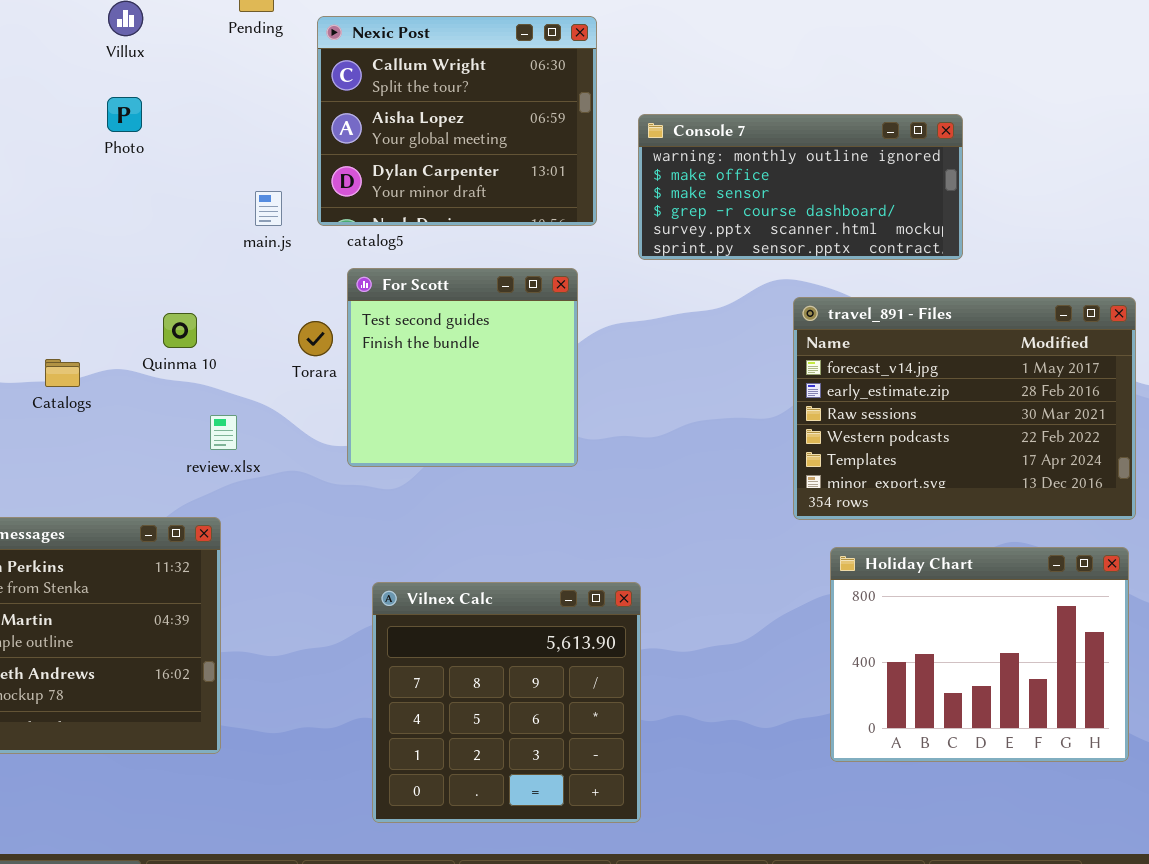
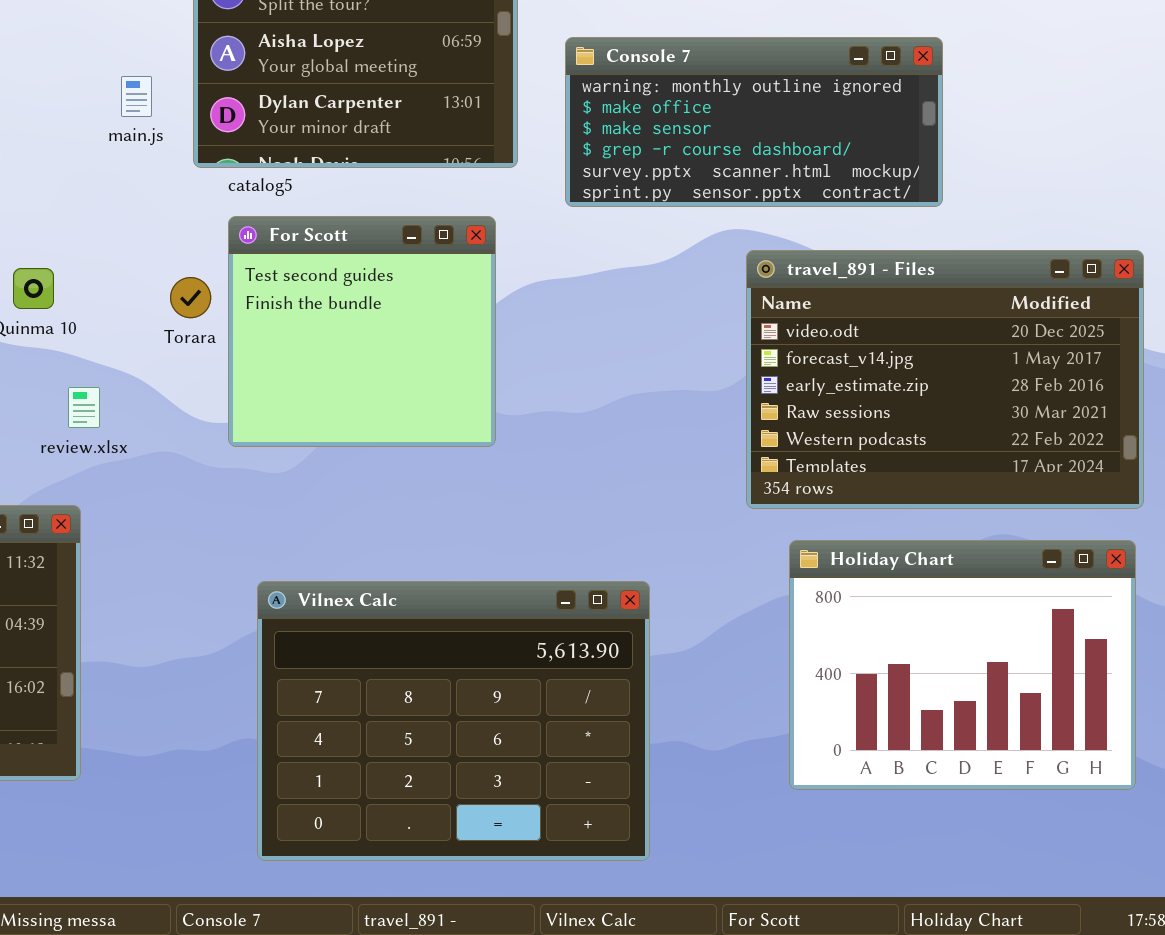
main.js: [255,191,282,226] -> [121,76,152,117], moved
travel_891 - Files: [793,297,1136,520] -> [746,250,1144,509], scrolled up 1 row
Vilnex Calc: [372,582,641,823] -> [257,581,650,861], resized

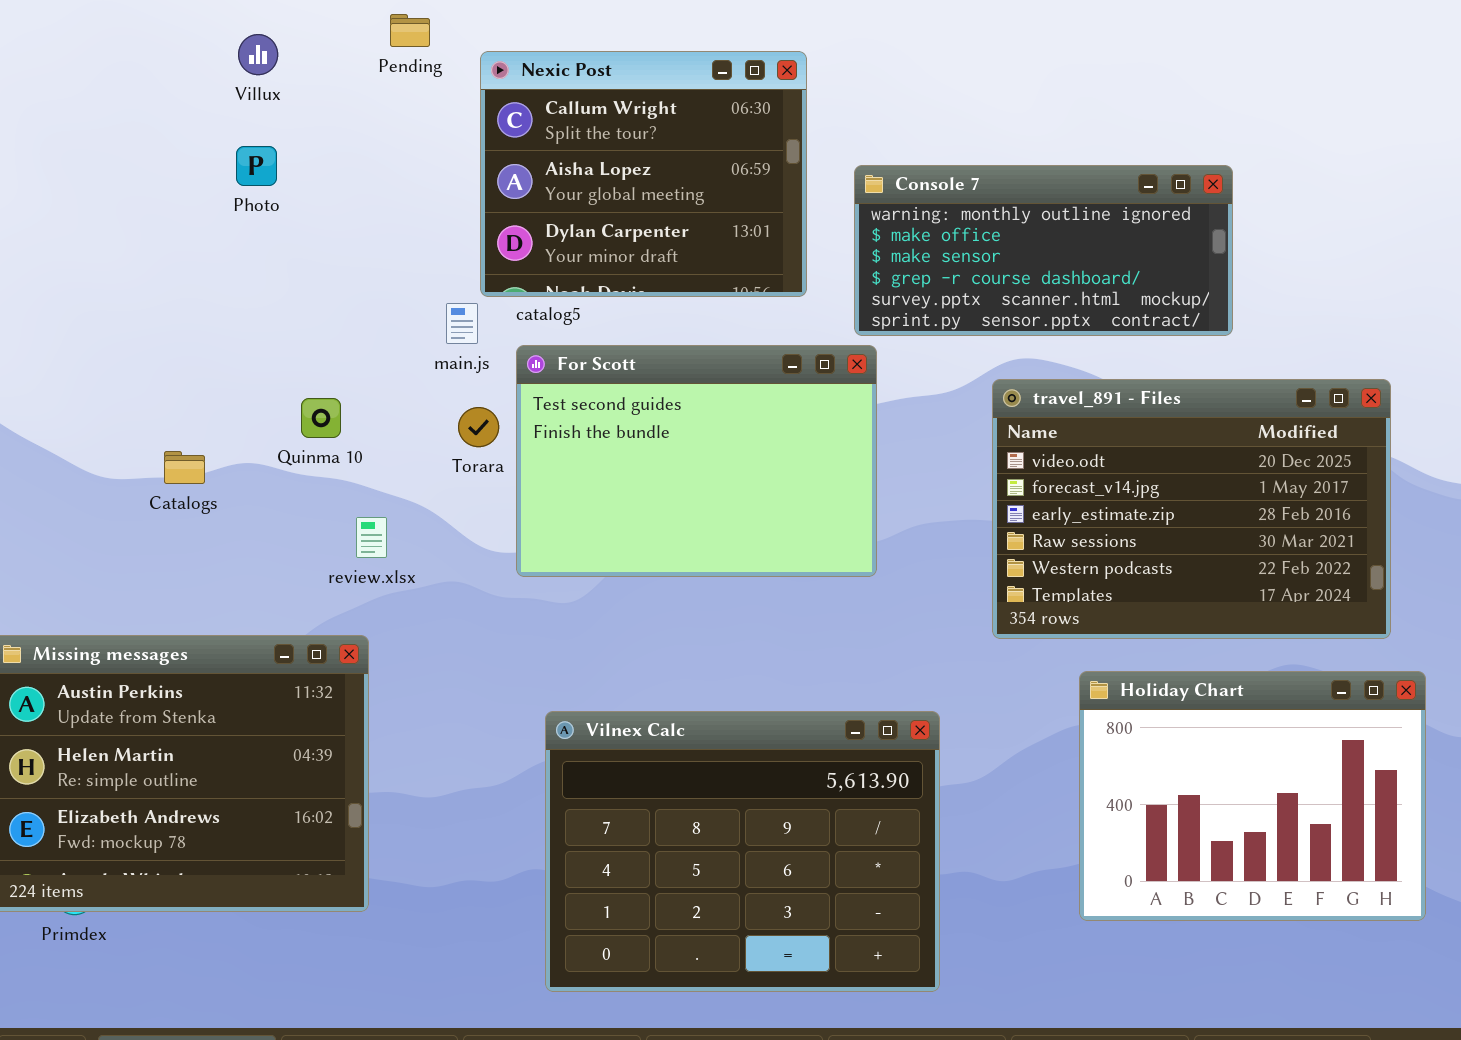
main.js: [121,76,152,117] -> [446,303,478,344], moved
For Scott: [228,216,496,447] -> [516,345,877,577], resized
travel_891 - Files: [746,250,1144,509] -> [992,379,1391,639], moved

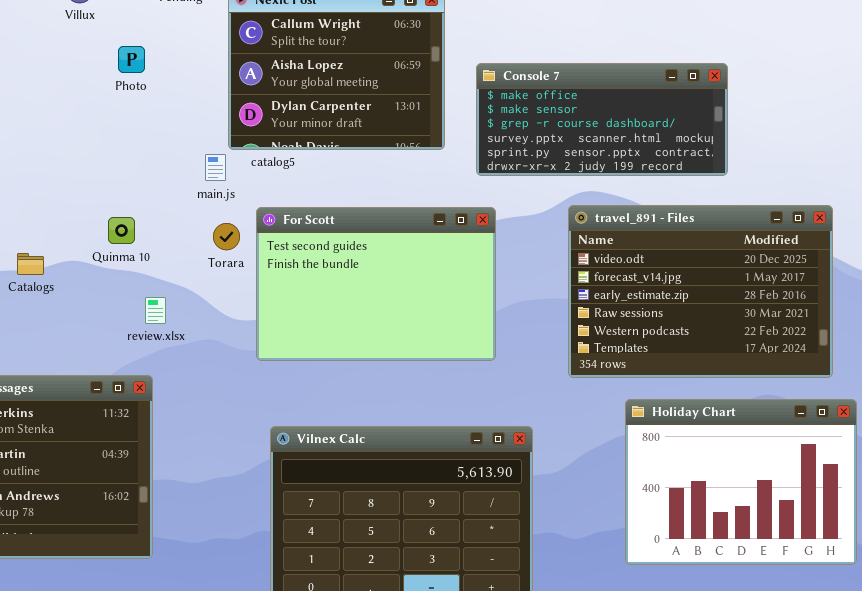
Photo: [236,146,277,186] -> [118,46,145,73], moved
Console 7: [854,165,1233,336] -> [476,63,728,176], scrolled down 1 row
For Scott: [516,345,877,577] -> [256,207,496,361], moved

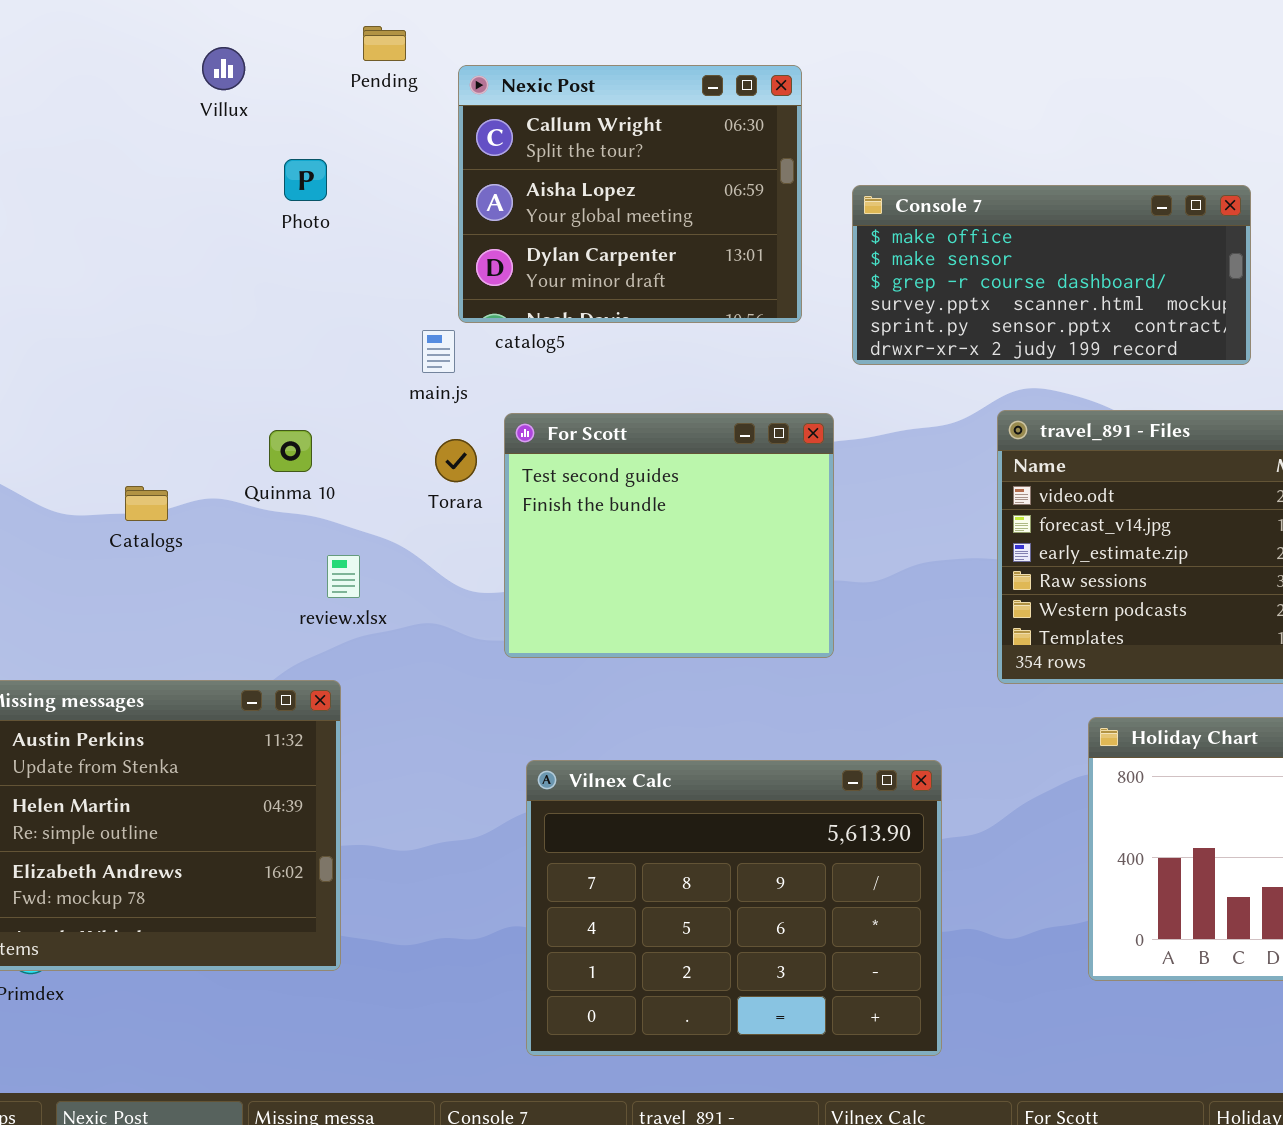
For Scott: [256,207,496,361] -> [504,413,834,658], resized

